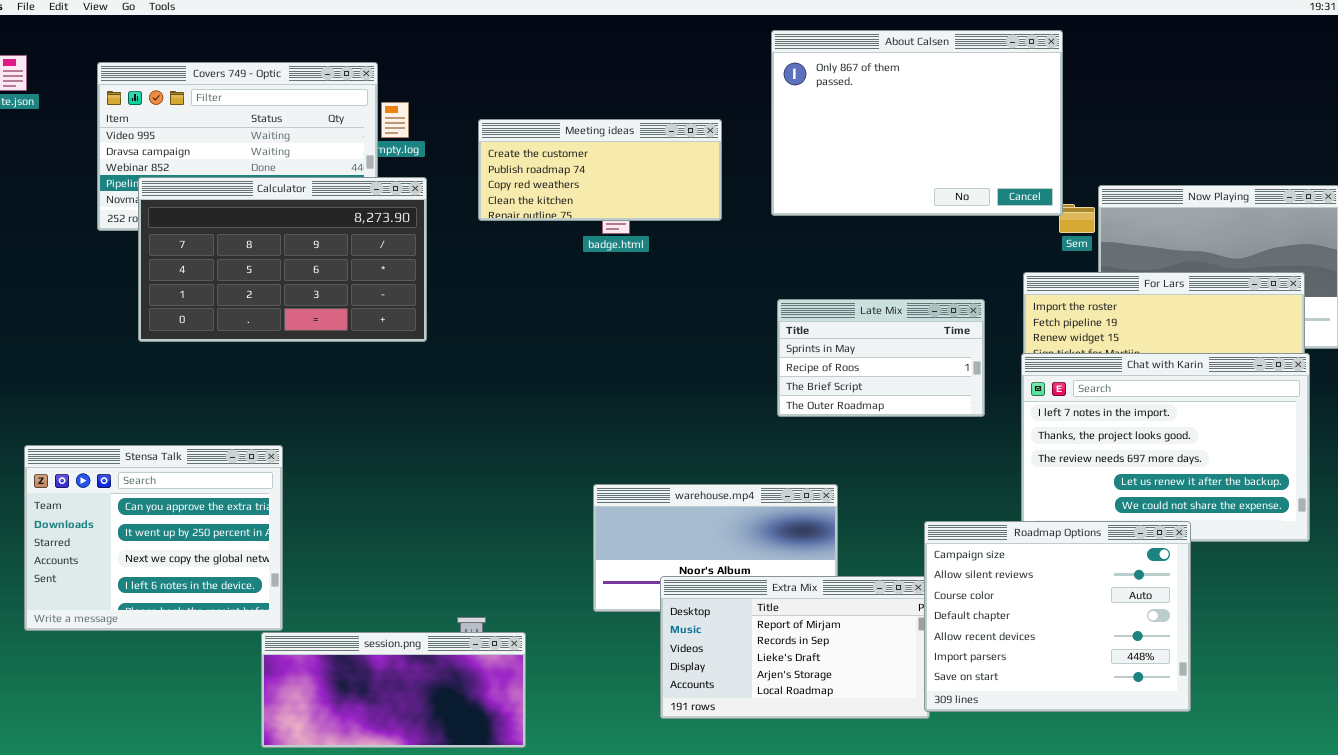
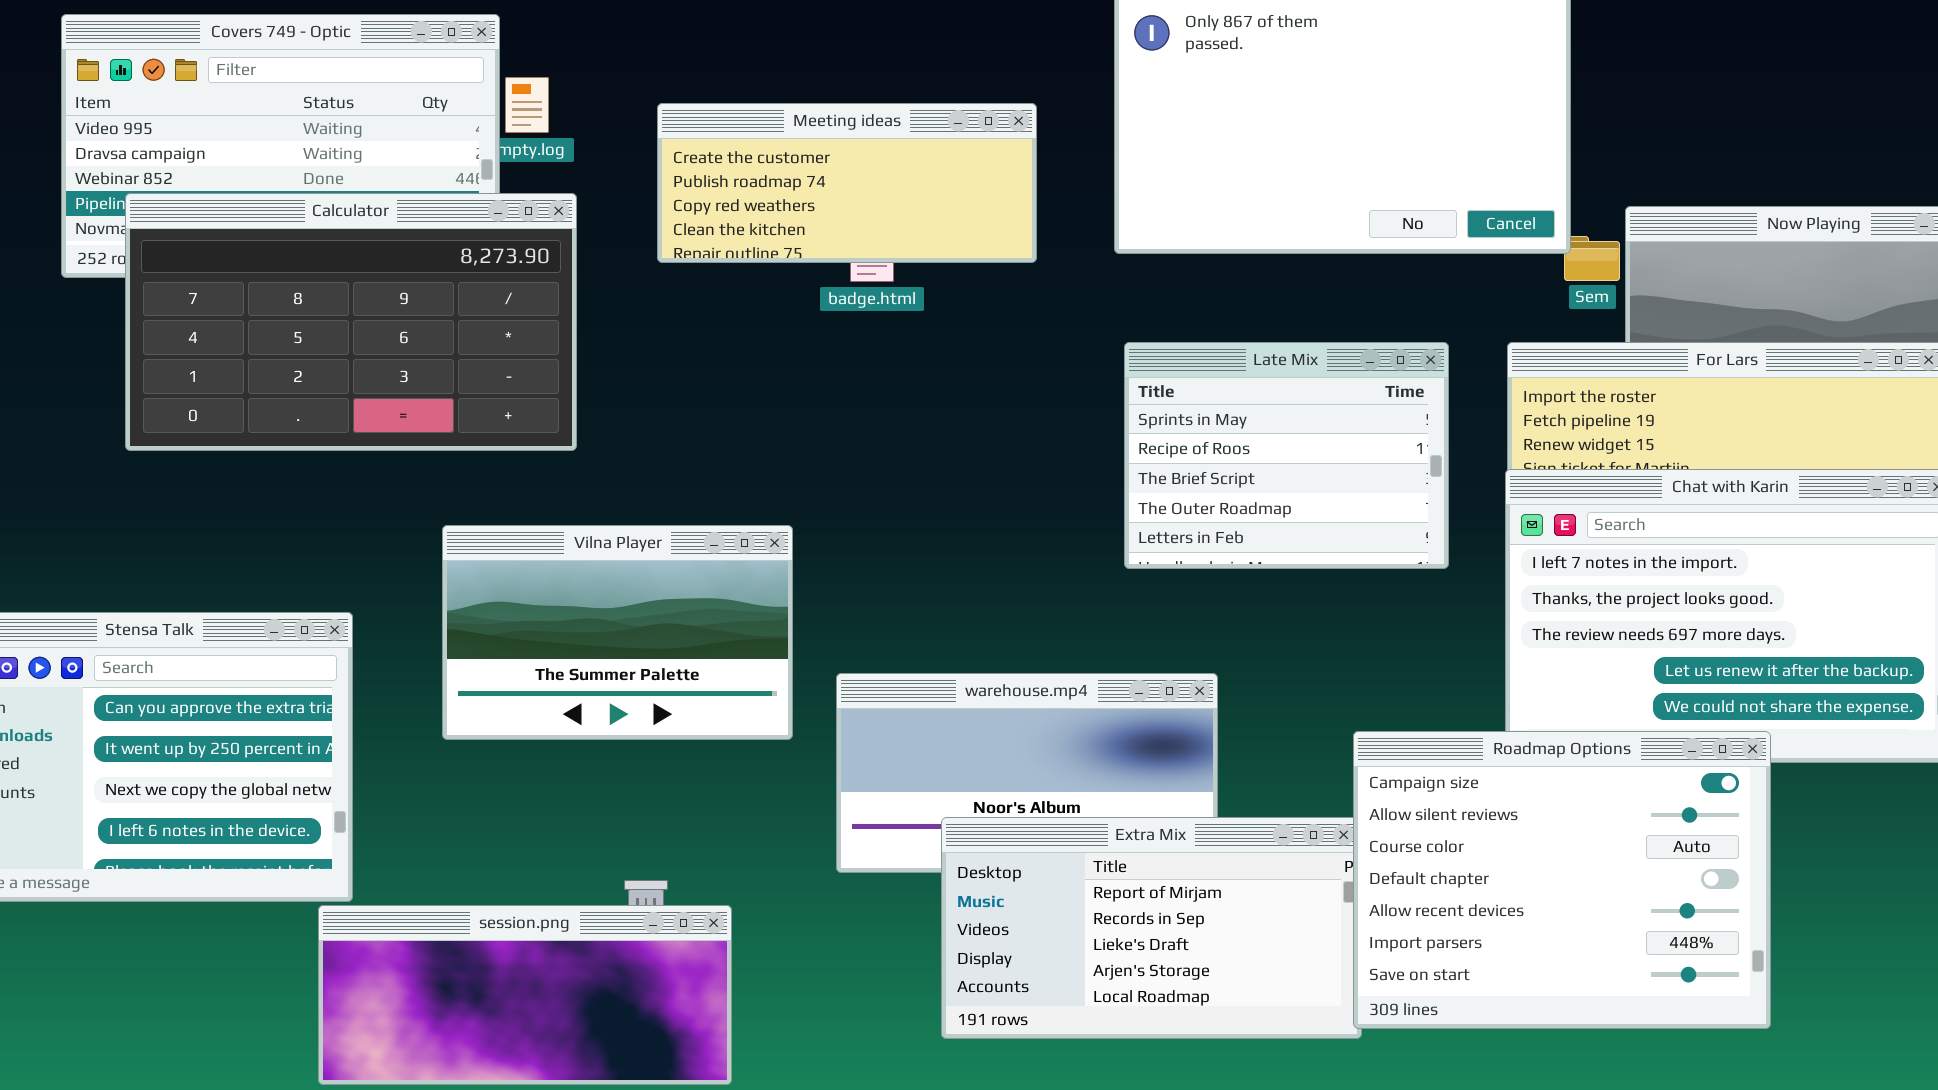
Late Mix: [777,299,985,417] -> [1124,342,1449,569], resized
Vilna Player: none -> [442,525,793,740], opened

